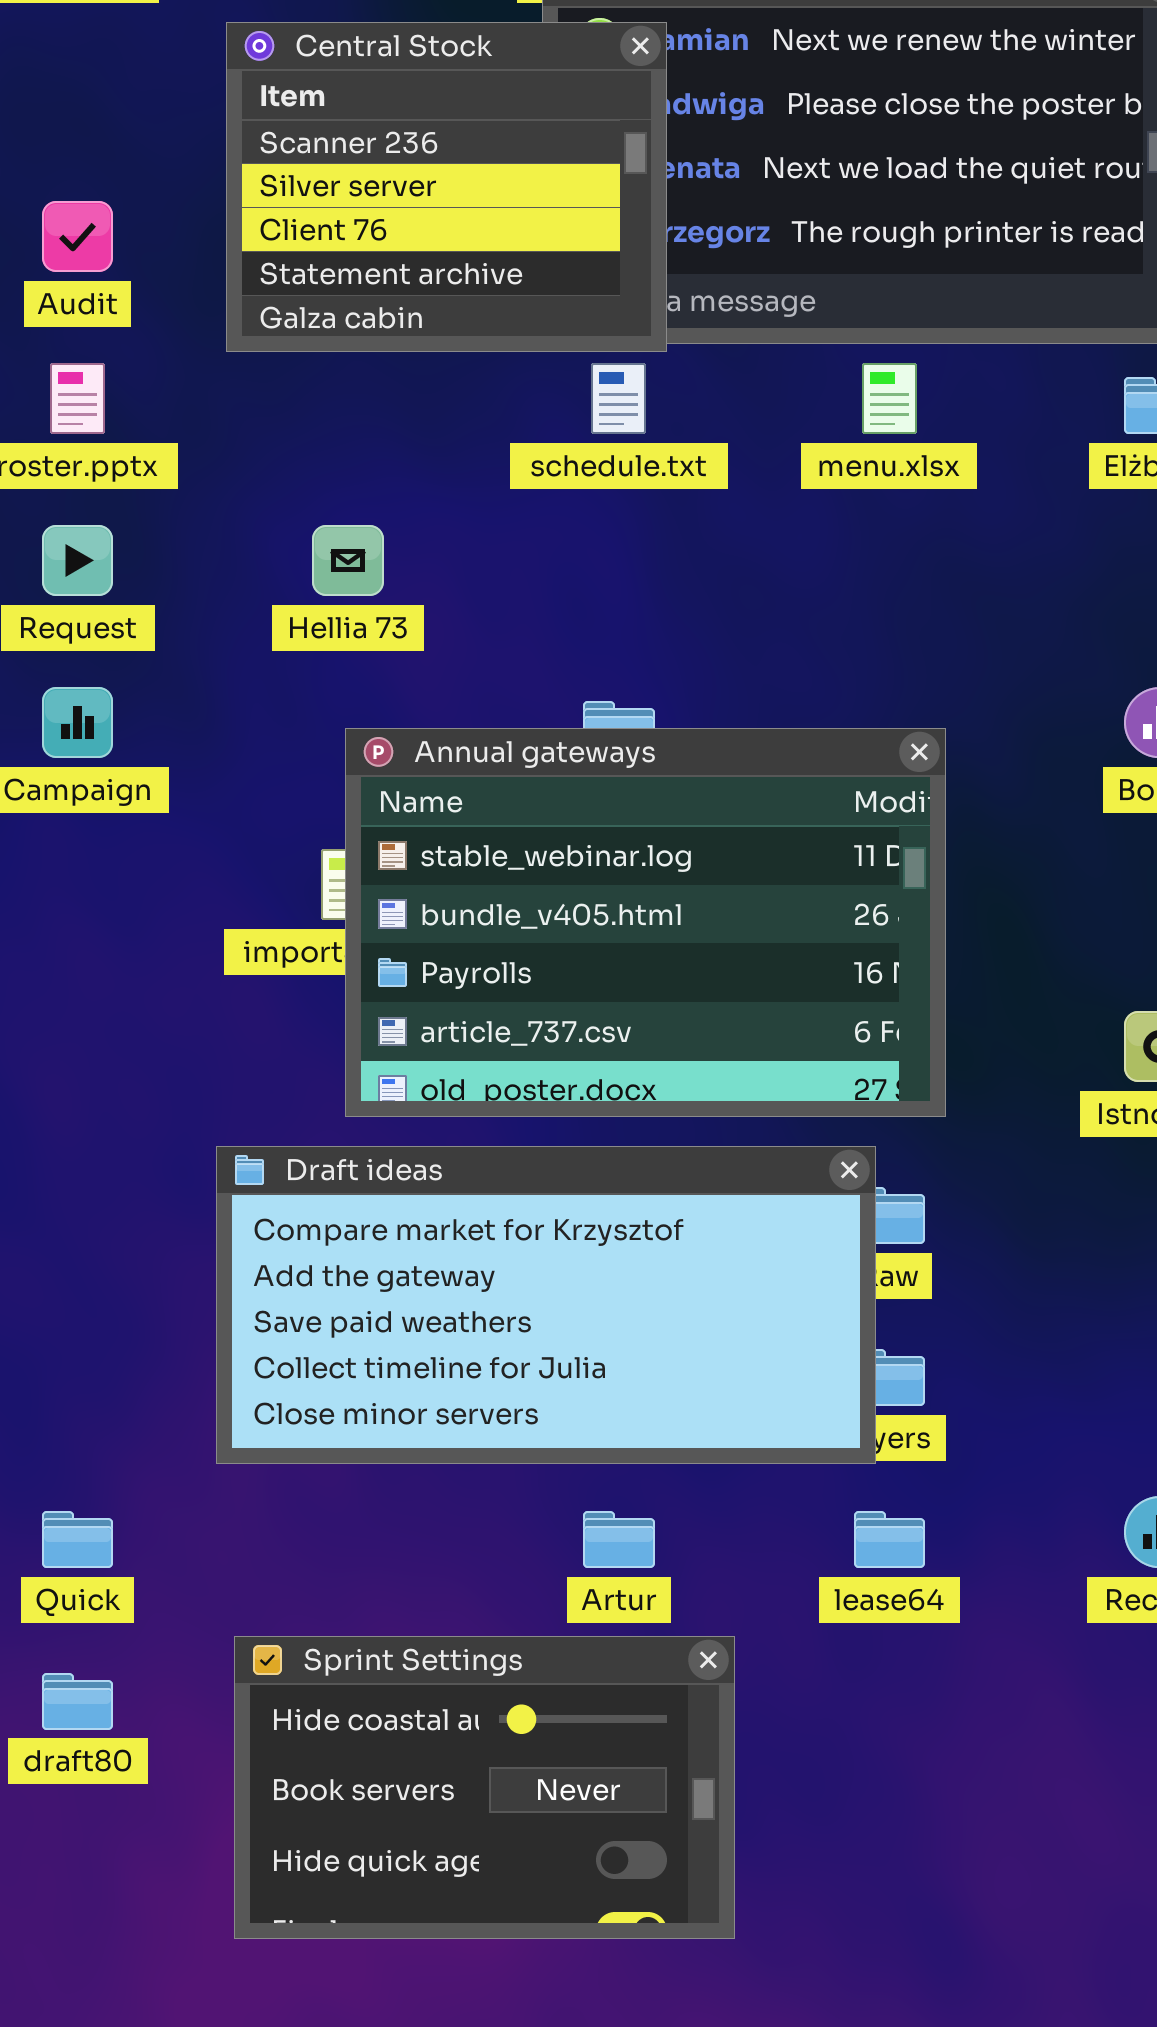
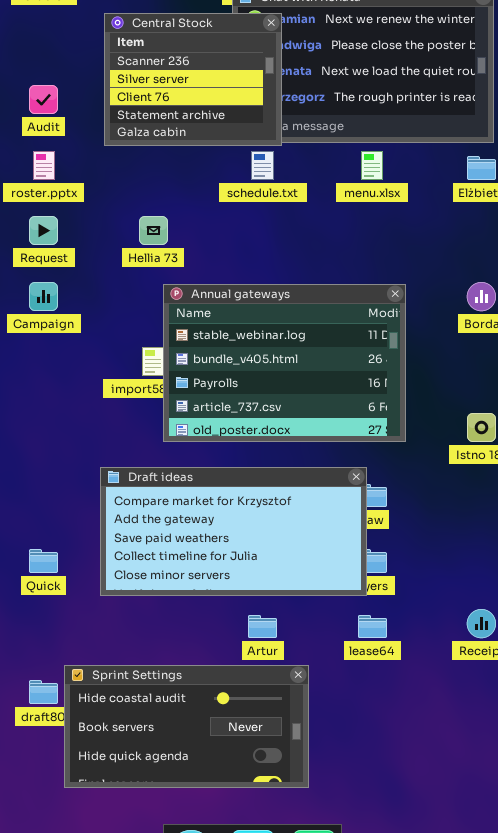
Annual gateways: [345,728,946,1117] -> [163,284,406,442], moved
Quick: [42,1511,113,1568] -> [29,549,58,573], moved
Sprint Settings: [234,1636,735,1939] -> [64,665,309,788], resized

